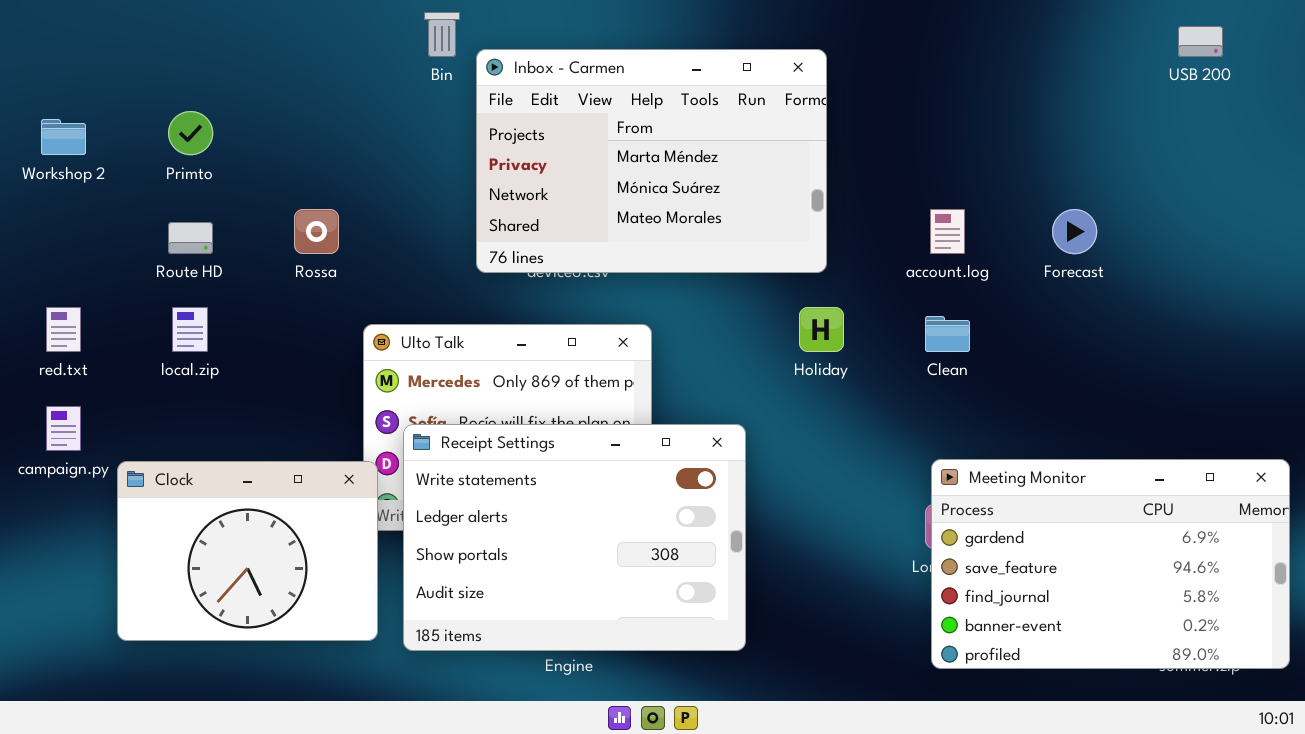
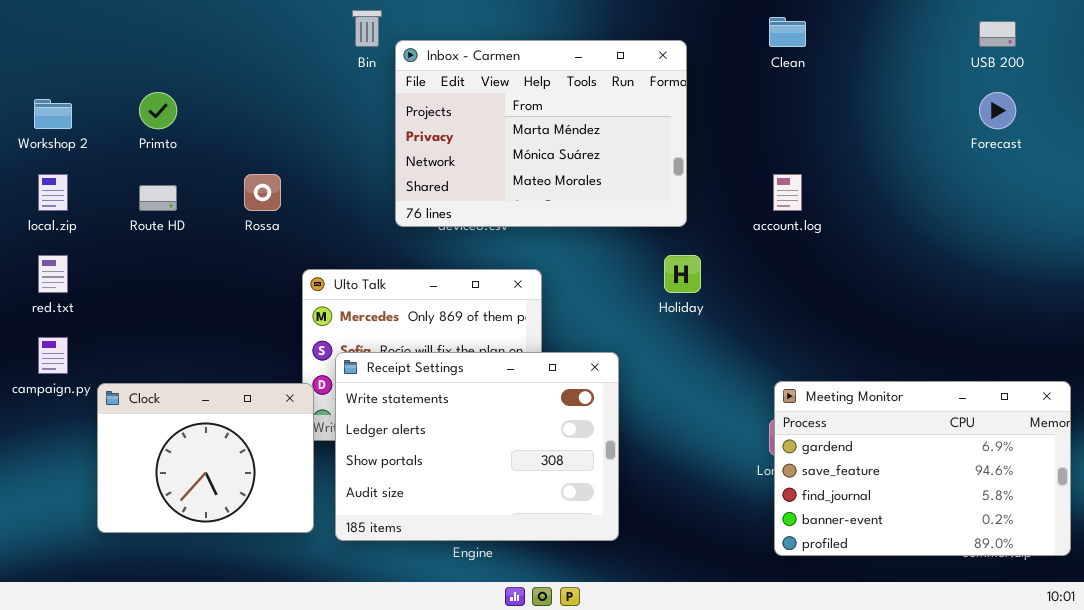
Forecast: [1052,209,1097,254] -> [979,92,1016,129], moved
local.zip: [172,307,208,352] -> [38,174,68,211], moved
Clean: [925,316,970,352] -> [769,17,806,47], moved

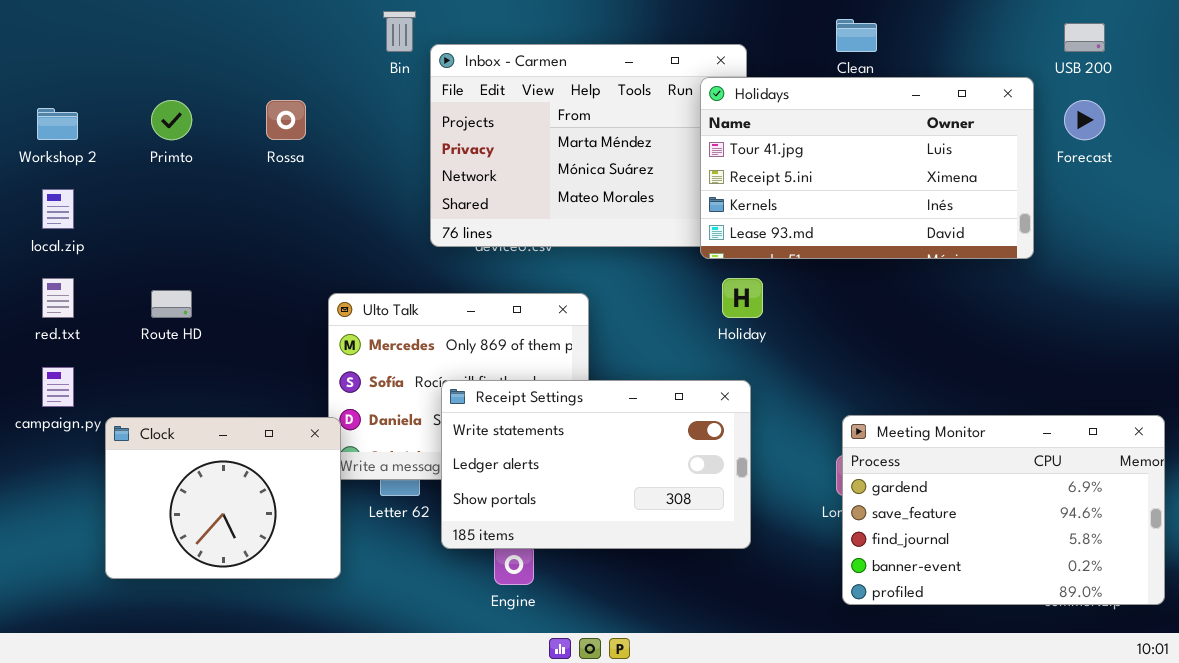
Holidays: none -> [700,77,1034,259], opened
Rossa: [244,174,281,211] -> [266,100,306,140], moved
Route HD: [139,185,177,211] -> [151,290,192,318], moved
Receipt Settings: [335,352,619,541] -> [441,380,751,549], moved, resized

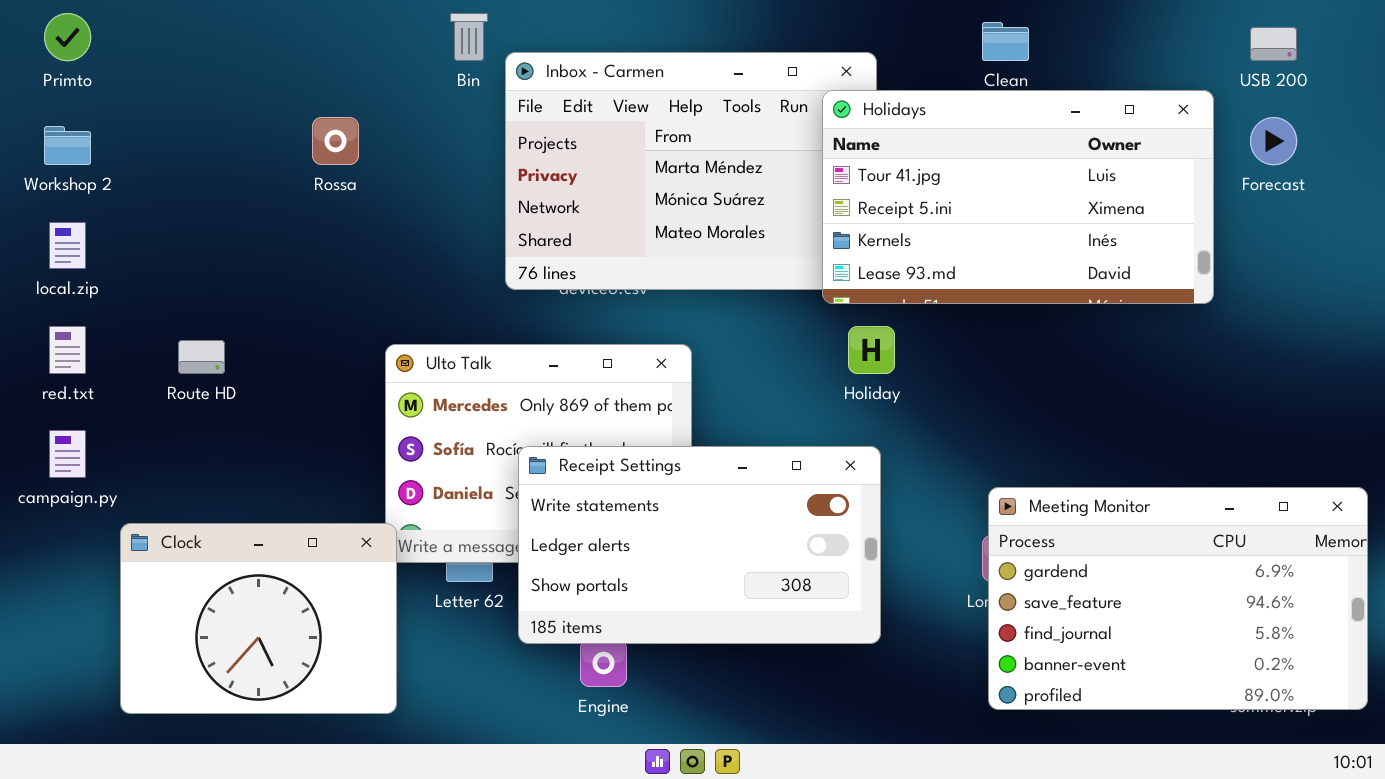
Primto: [151,100,192,140] -> [44,13,91,61], moved
Clock: [105,417,341,579] -> [120,523,397,714], moved

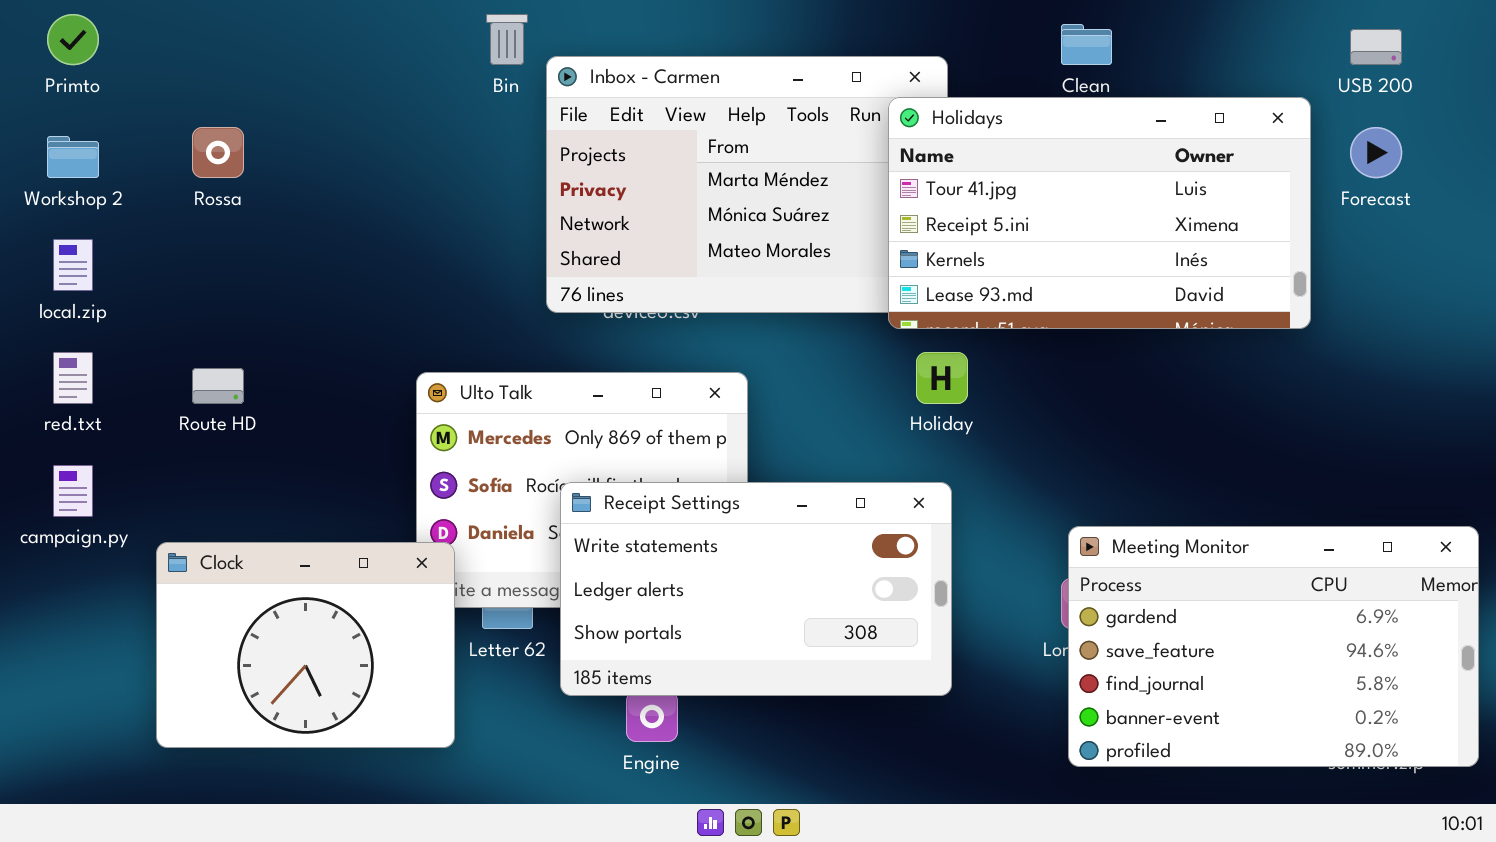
Rossa: [312,117,359,165] -> [192,127,244,178], moved
Clock: [120,523,397,714] -> [156,542,455,748], moved

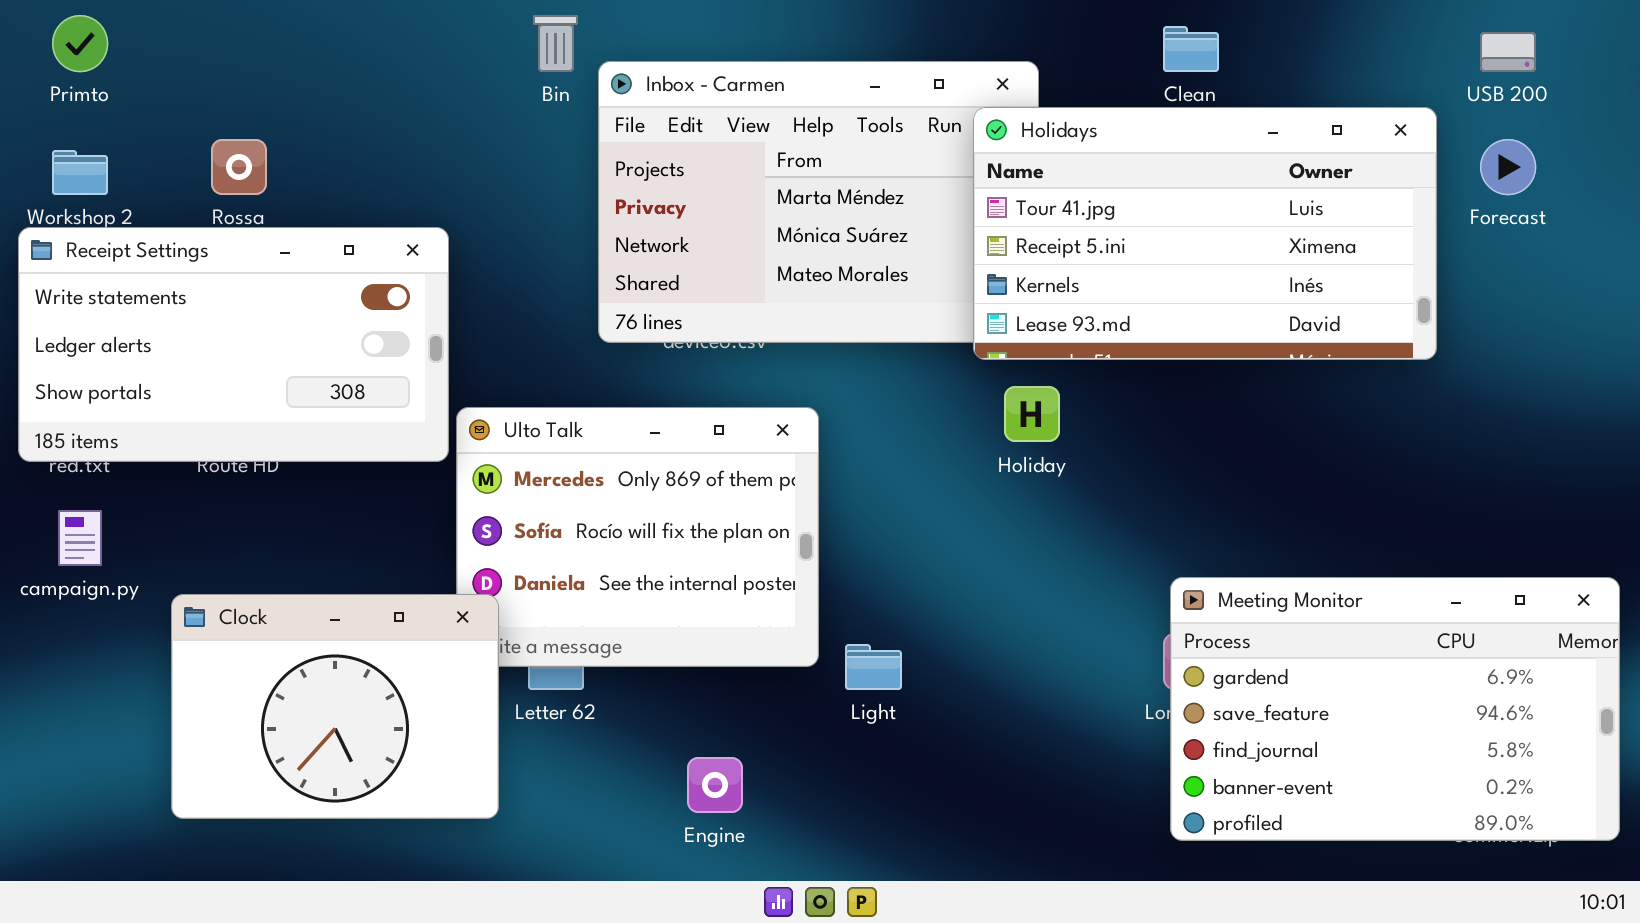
Receipt Settings: [560,482,952,696] -> [18,227,449,462], moved

